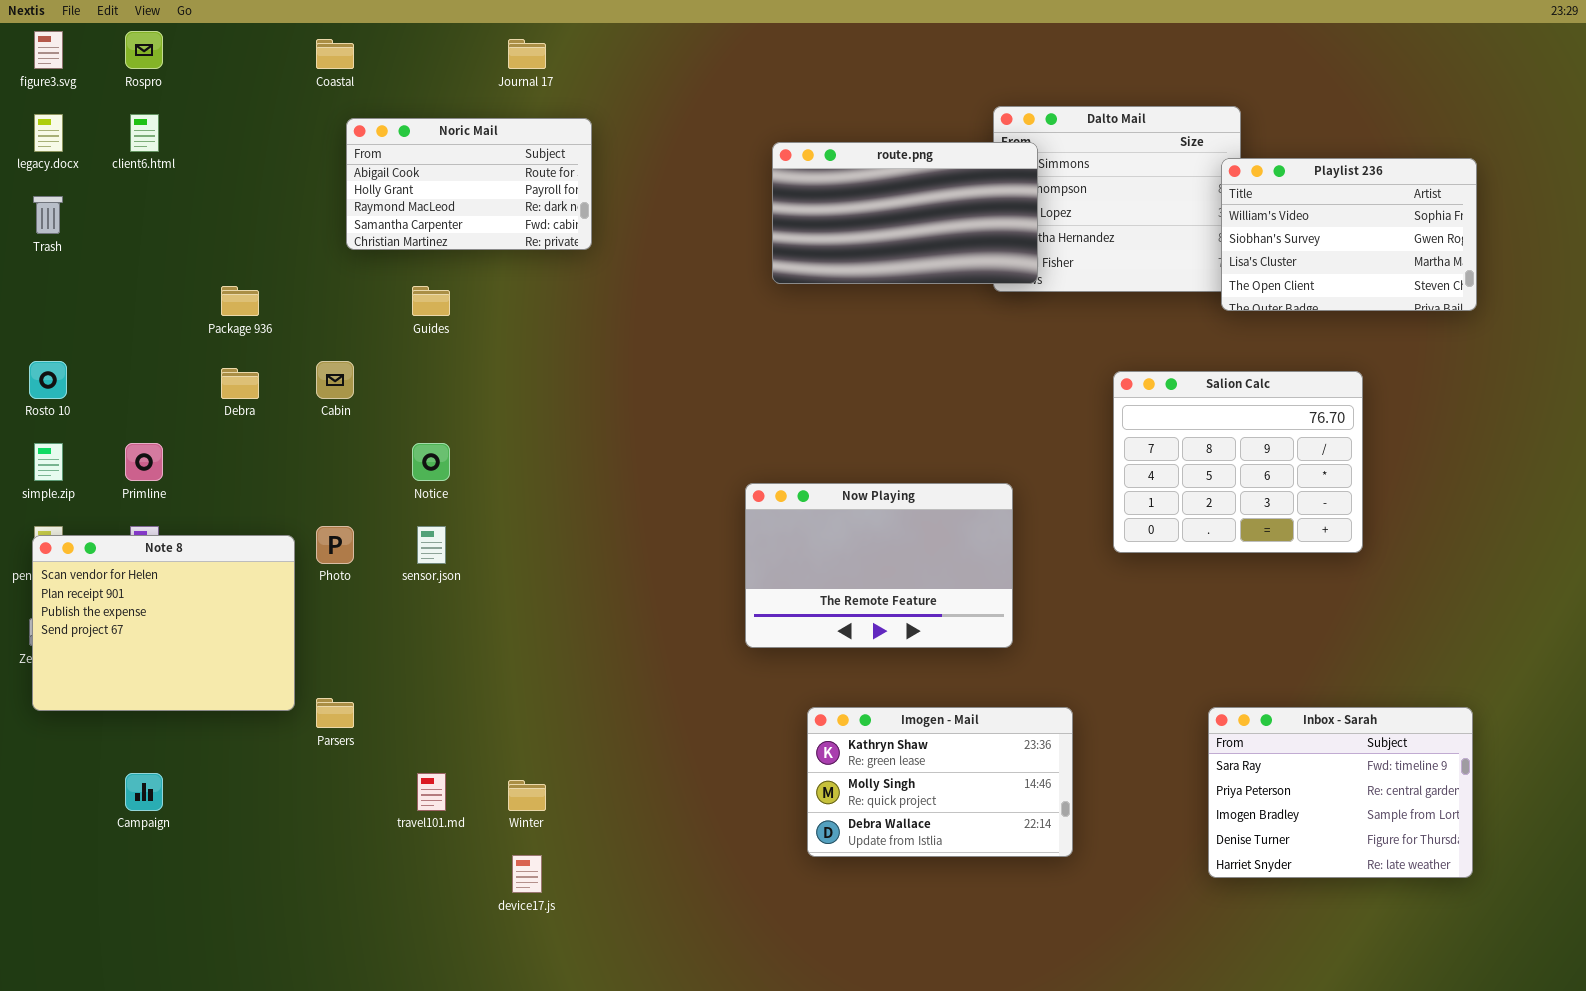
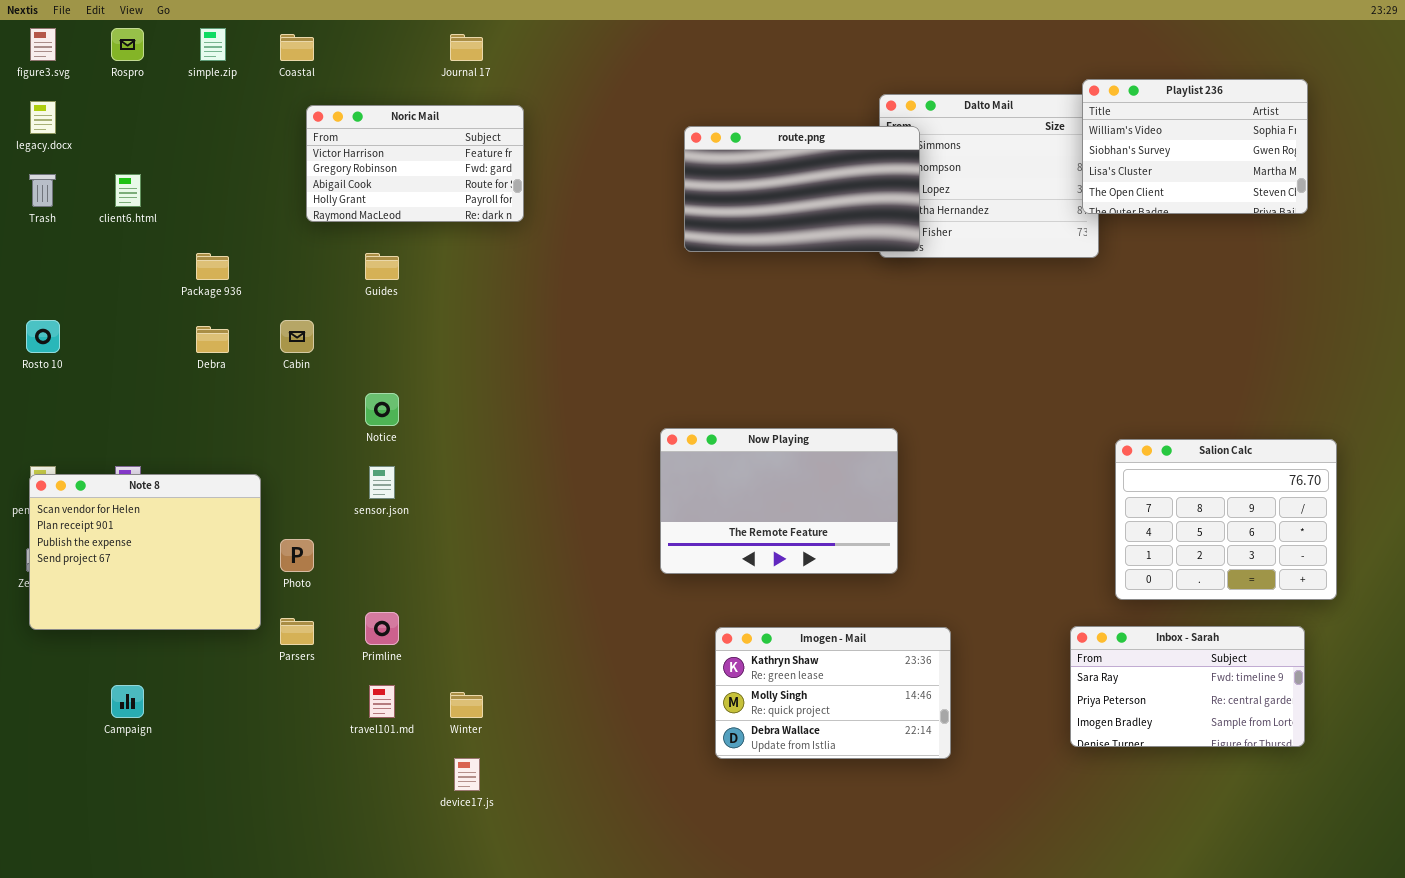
client6.html: [130,114,159,152] -> [115,174,141,207], moved
Noric Mail: [346,118,592,250] -> [306,105,524,222], scrolled up 2 rows
Playlist 236: [1221,158,1477,311] -> [1082,79,1308,214], moved
Salion Calc: [1113,371,1363,553] -> [1115,439,1337,600], moved
simple.zip: [34,443,63,481] -> [200,28,226,61], moved
Primline: [125,443,163,481] -> [365,612,399,645], moved
Photo: [316,526,354,564] -> [280,539,314,572], moved
Inbox - Sarah: [1208,707,1473,878] -> [1070,626,1305,747], resized

